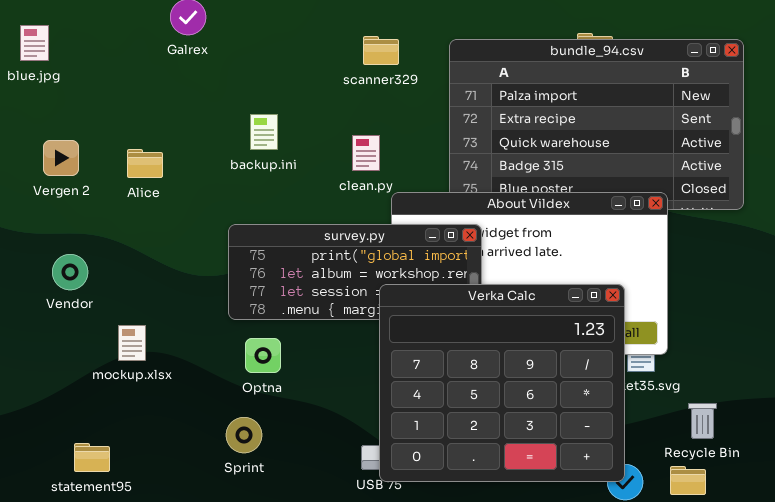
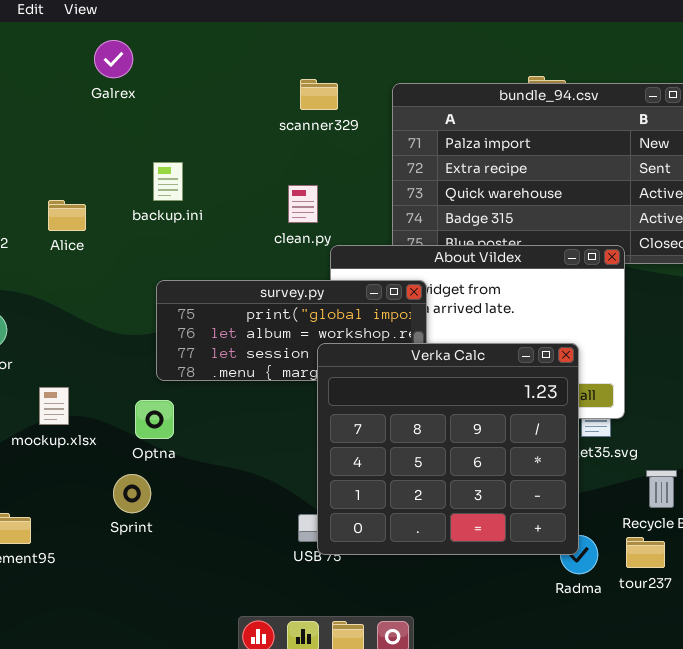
backup.ini: [250,114,278,150] -> [153,162,183,201], moved
Optna: [245,338,281,373] -> [135,400,174,439], moved
Sprint: [226,417,262,453] -> [113,474,151,513], moved

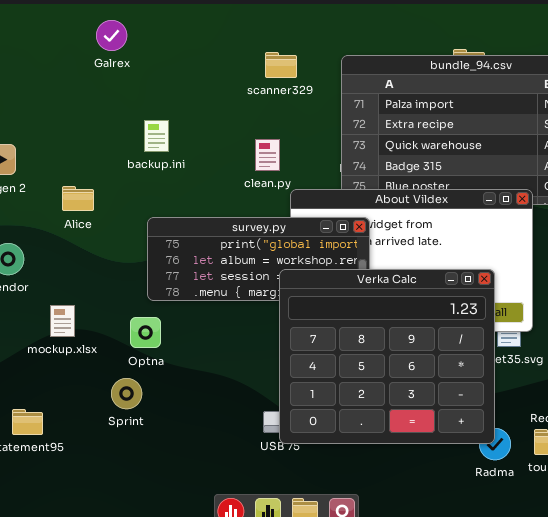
Alice: [48,200,86,231] -> [62,186,94,211], moved

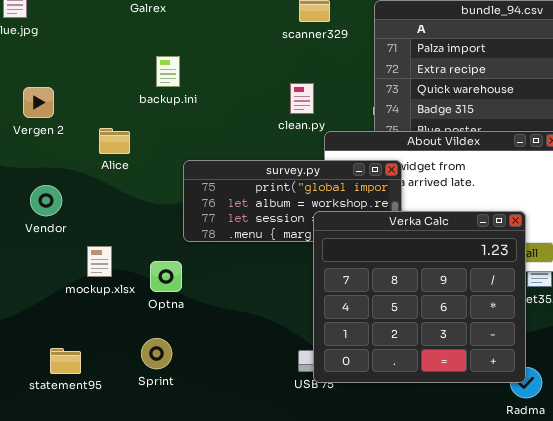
backup.ini: [144,120,169,152] -> [156,56,180,87], moved
Optna: [130,317,161,348] -> [150,261,182,292], moved
Sprint: [111,378,142,409] -> [141,338,172,369], moved

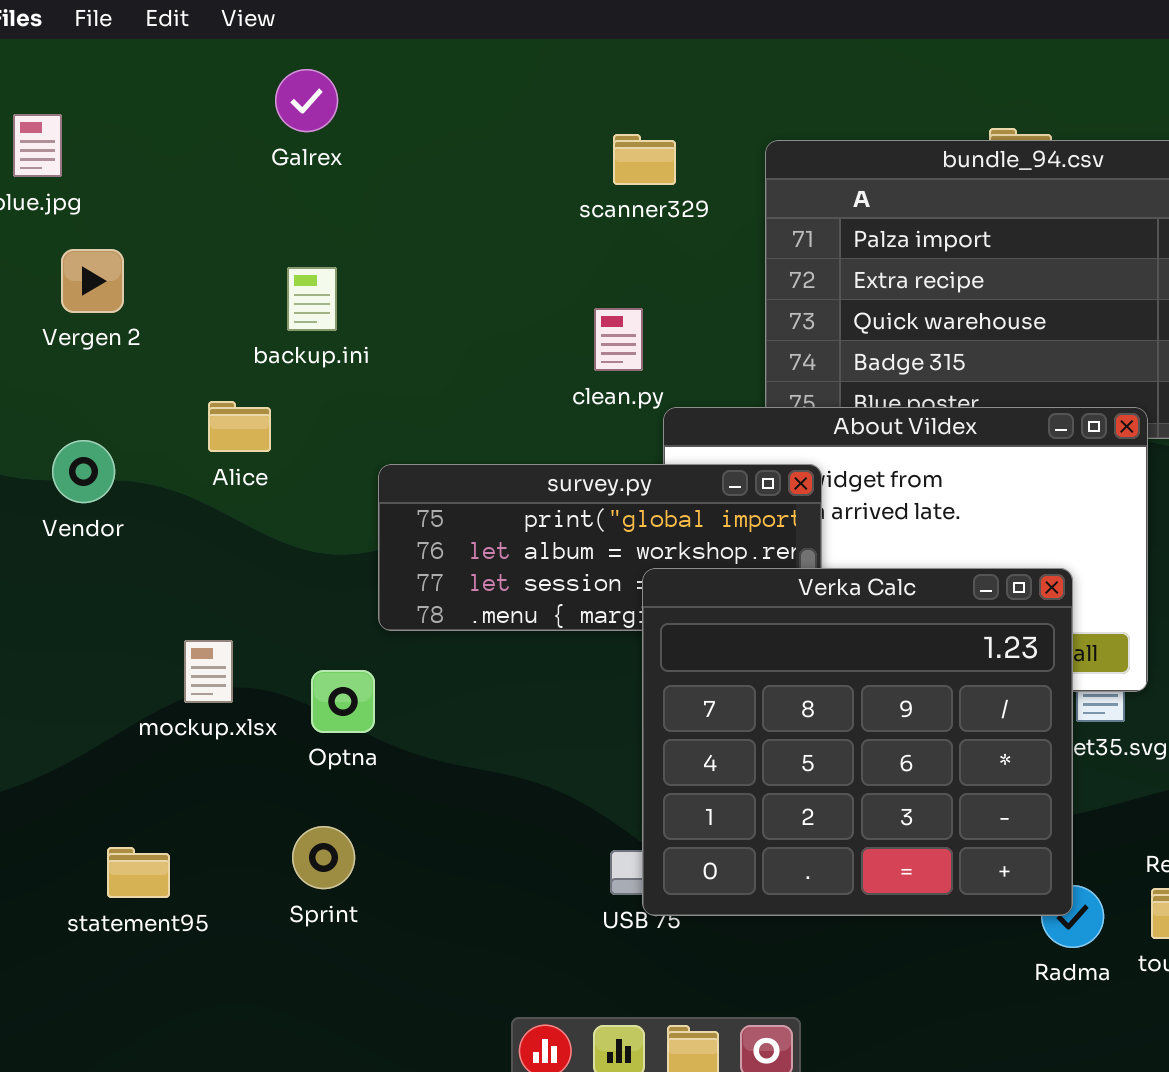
backup.ini: [156,56,180,87] -> [287,267,337,331], moved
Vergen 2: [23,87,54,118] -> [61,249,124,313], moved
Vendor: [30,185,62,216] -> [52,440,115,503], moved

